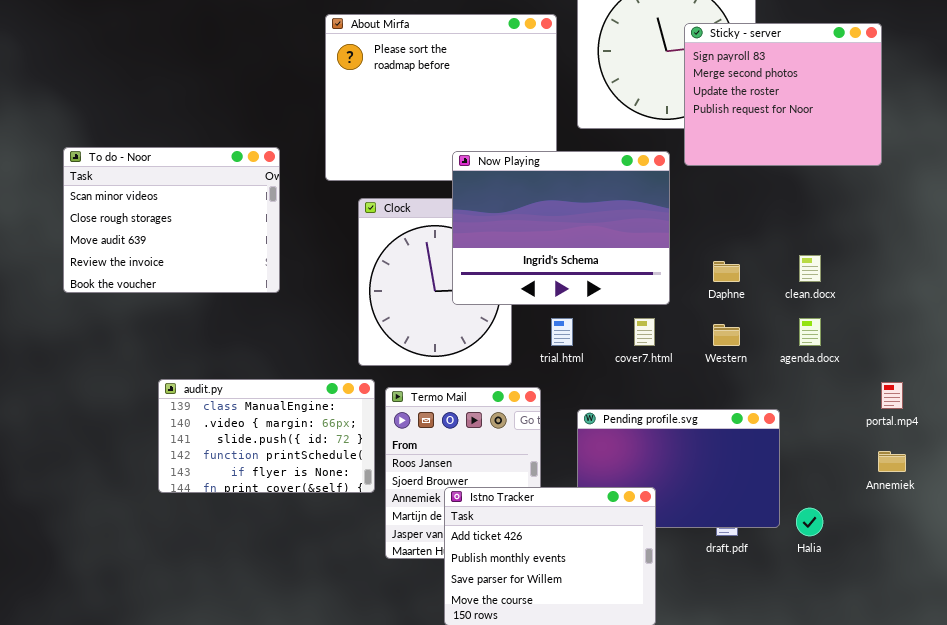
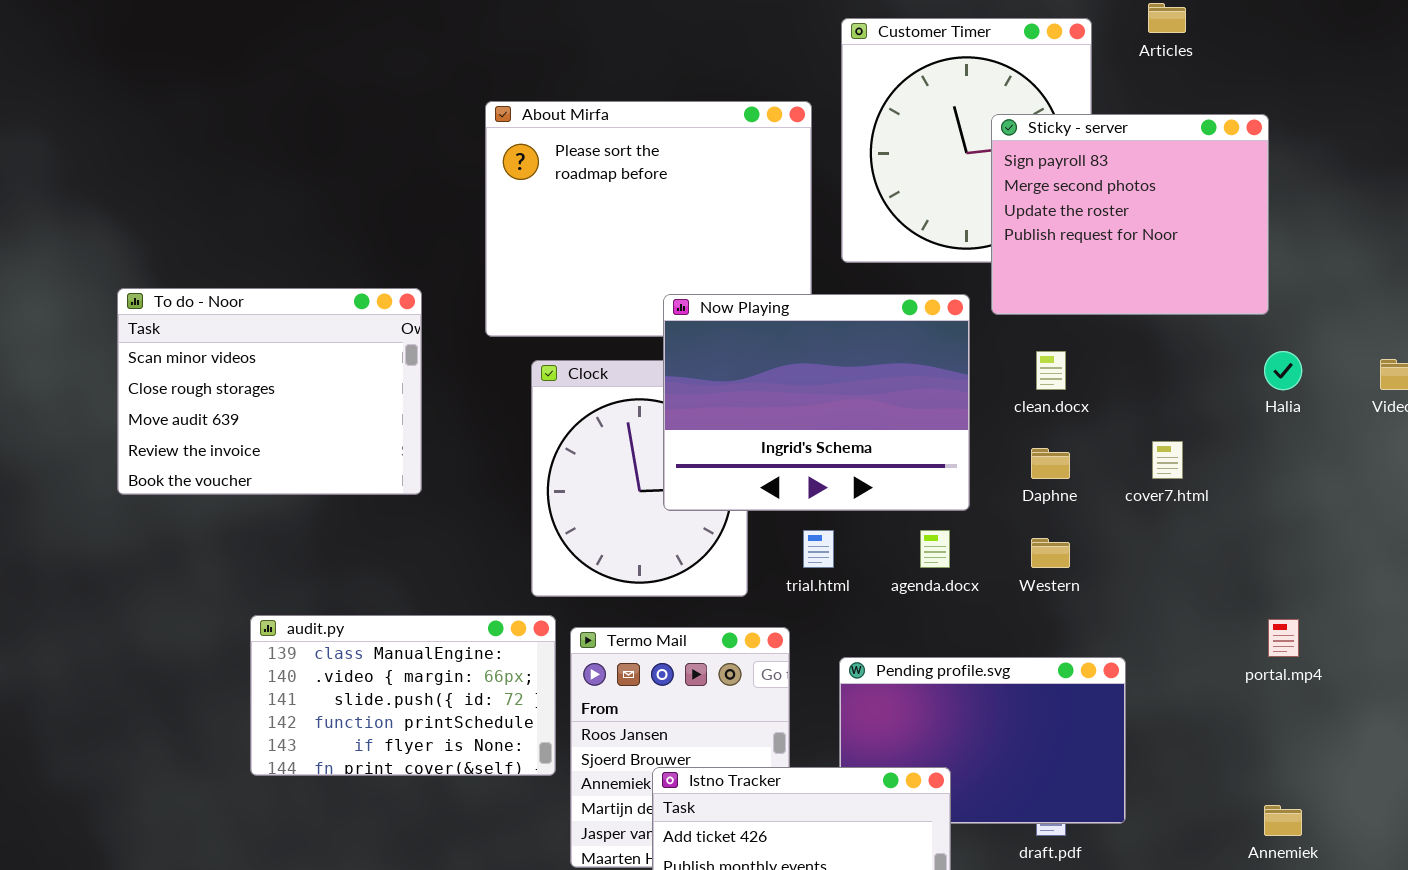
clean.docx: [799,255,821,282] -> [1036,351,1066,390], moved
cover7.html: [634,318,655,346] -> [1152,441,1183,479], moved
agenda.docx: [799,318,821,346] -> [920,530,950,568], moved
Annemiek: [878,451,906,472] -> [1264,805,1302,836], moved
Halia: [796,508,823,536] -> [1264,351,1302,390], moved

